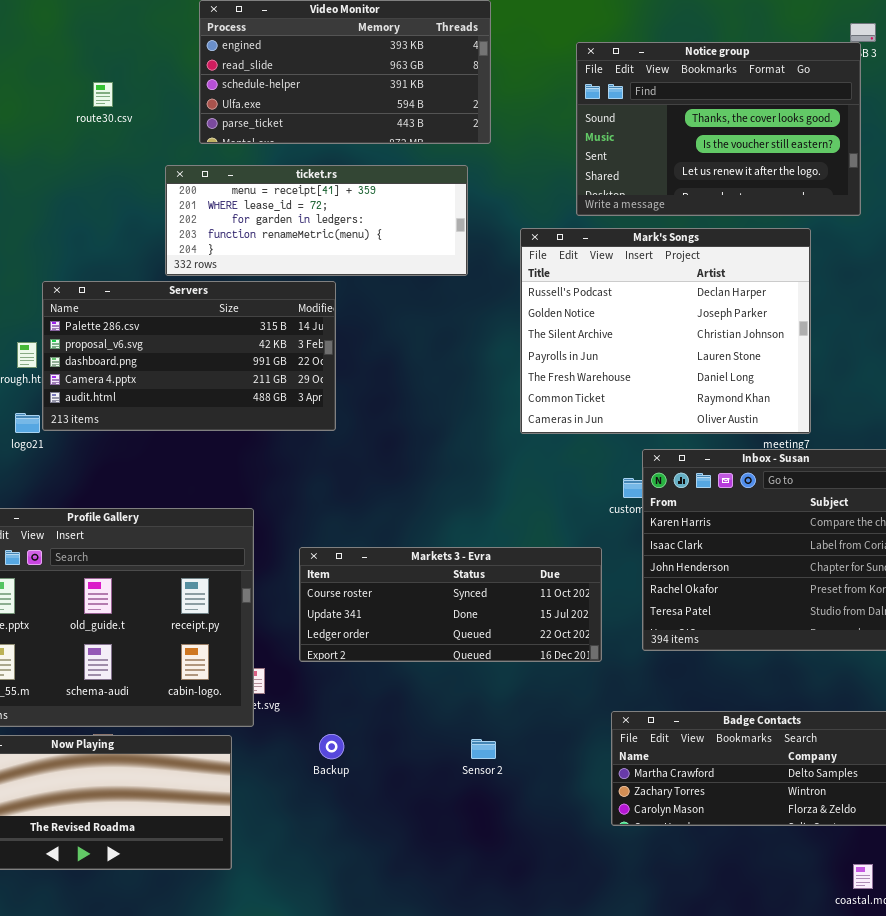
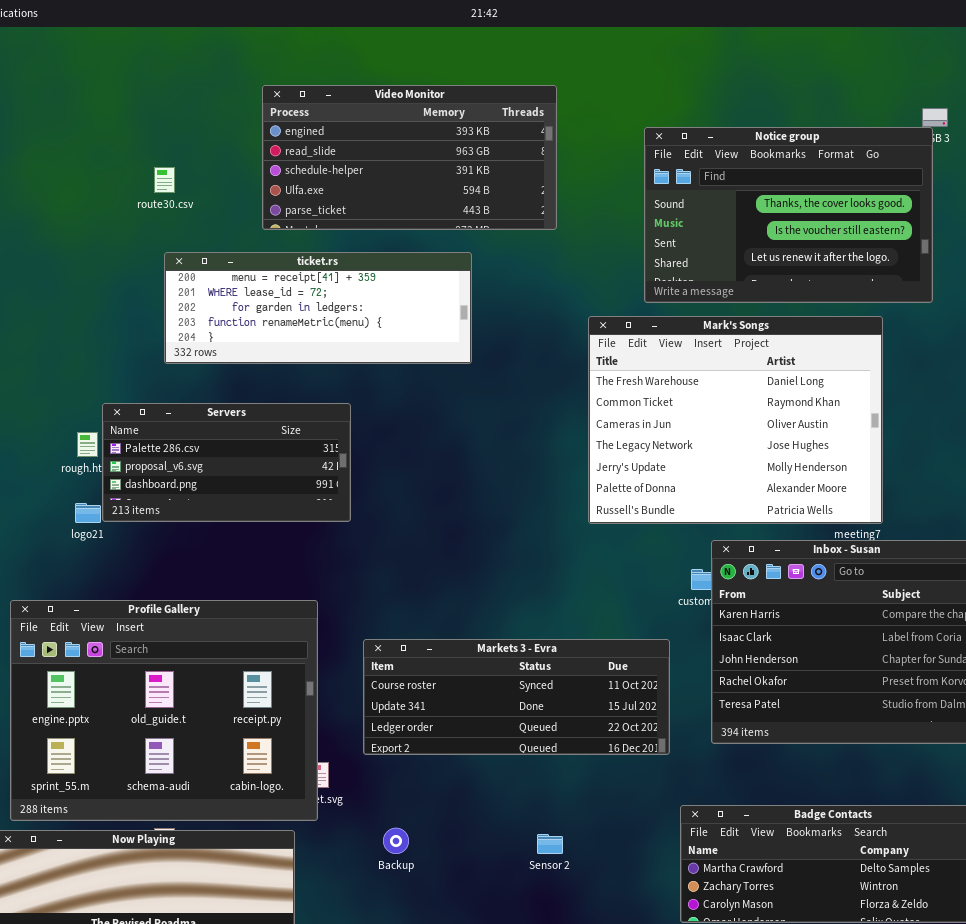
ticket.rs: [165,165,468,276] -> [164,252,472,364], moved
Mark's Songs: [520,228,811,434] -> [588,316,883,524], scrolled down 4 rows
Servers: [42,281,336,431] -> [102,403,351,522], resized

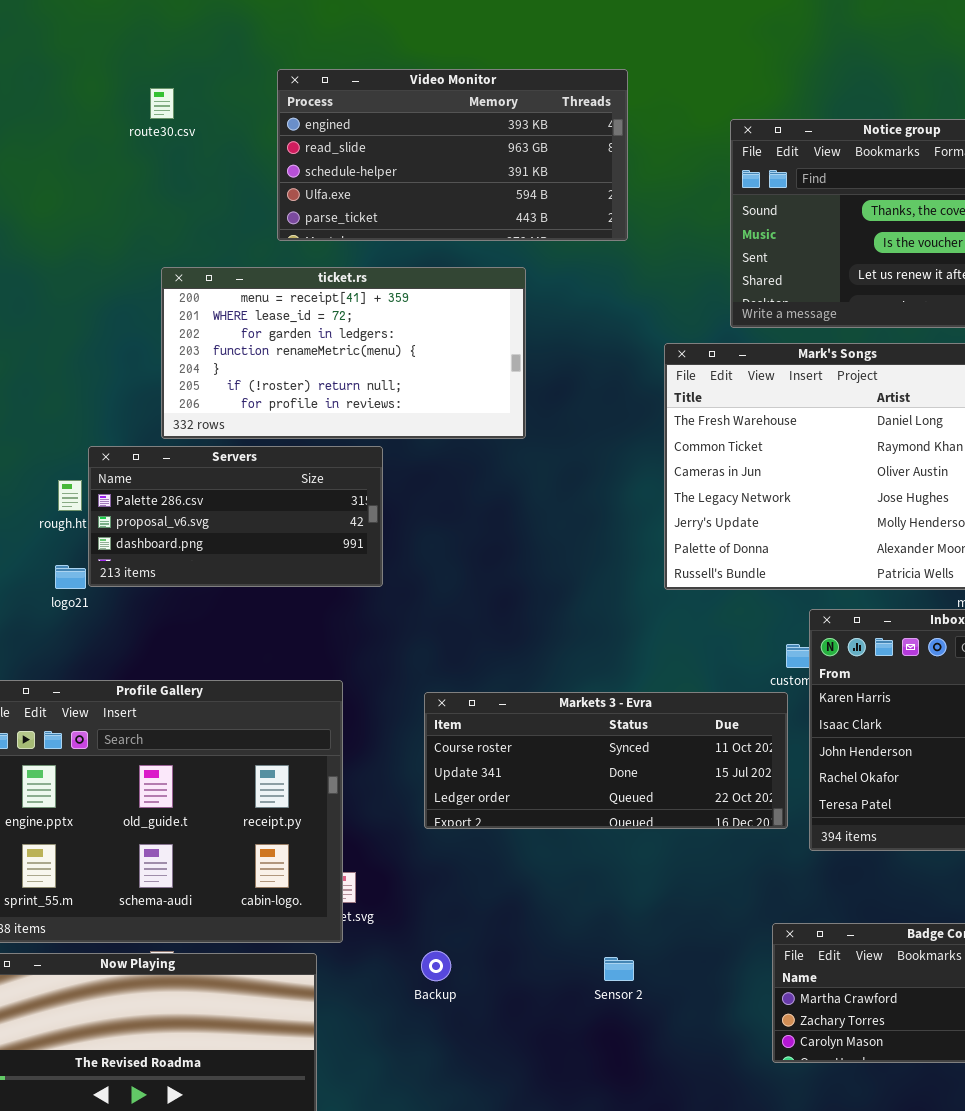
route30.csv: [154,167,175,193] -> [150,88,174,119], moved
ticket.rs: [164,252,472,364] -> [161,267,526,439], resized
Markets 3 - Evra: [363,639,670,755] -> [424,692,788,829], moved

